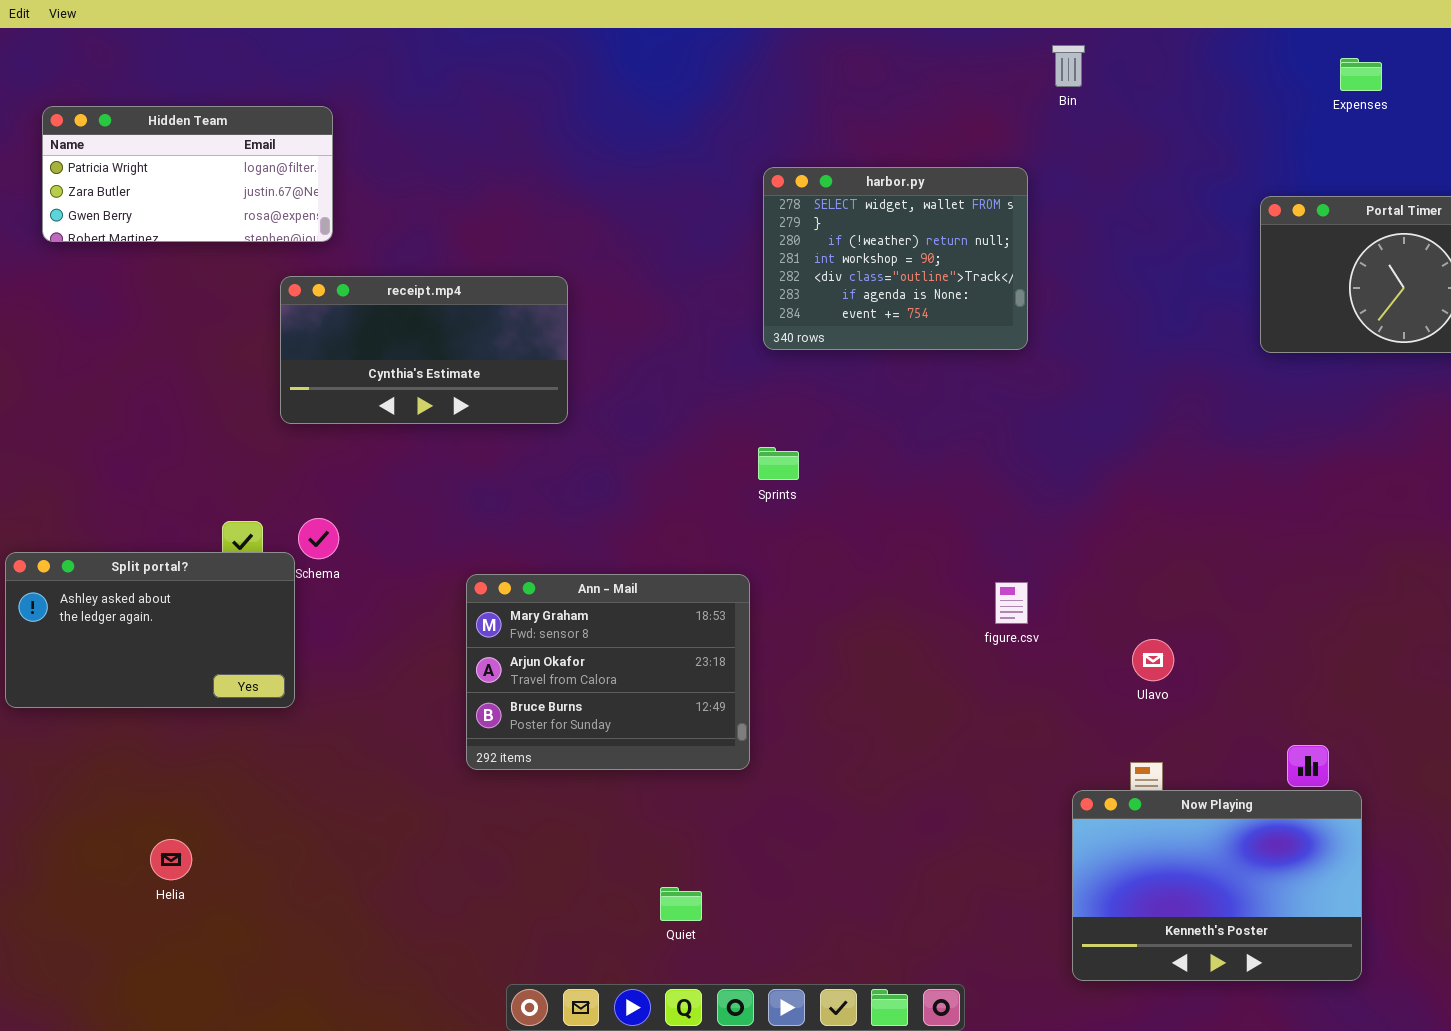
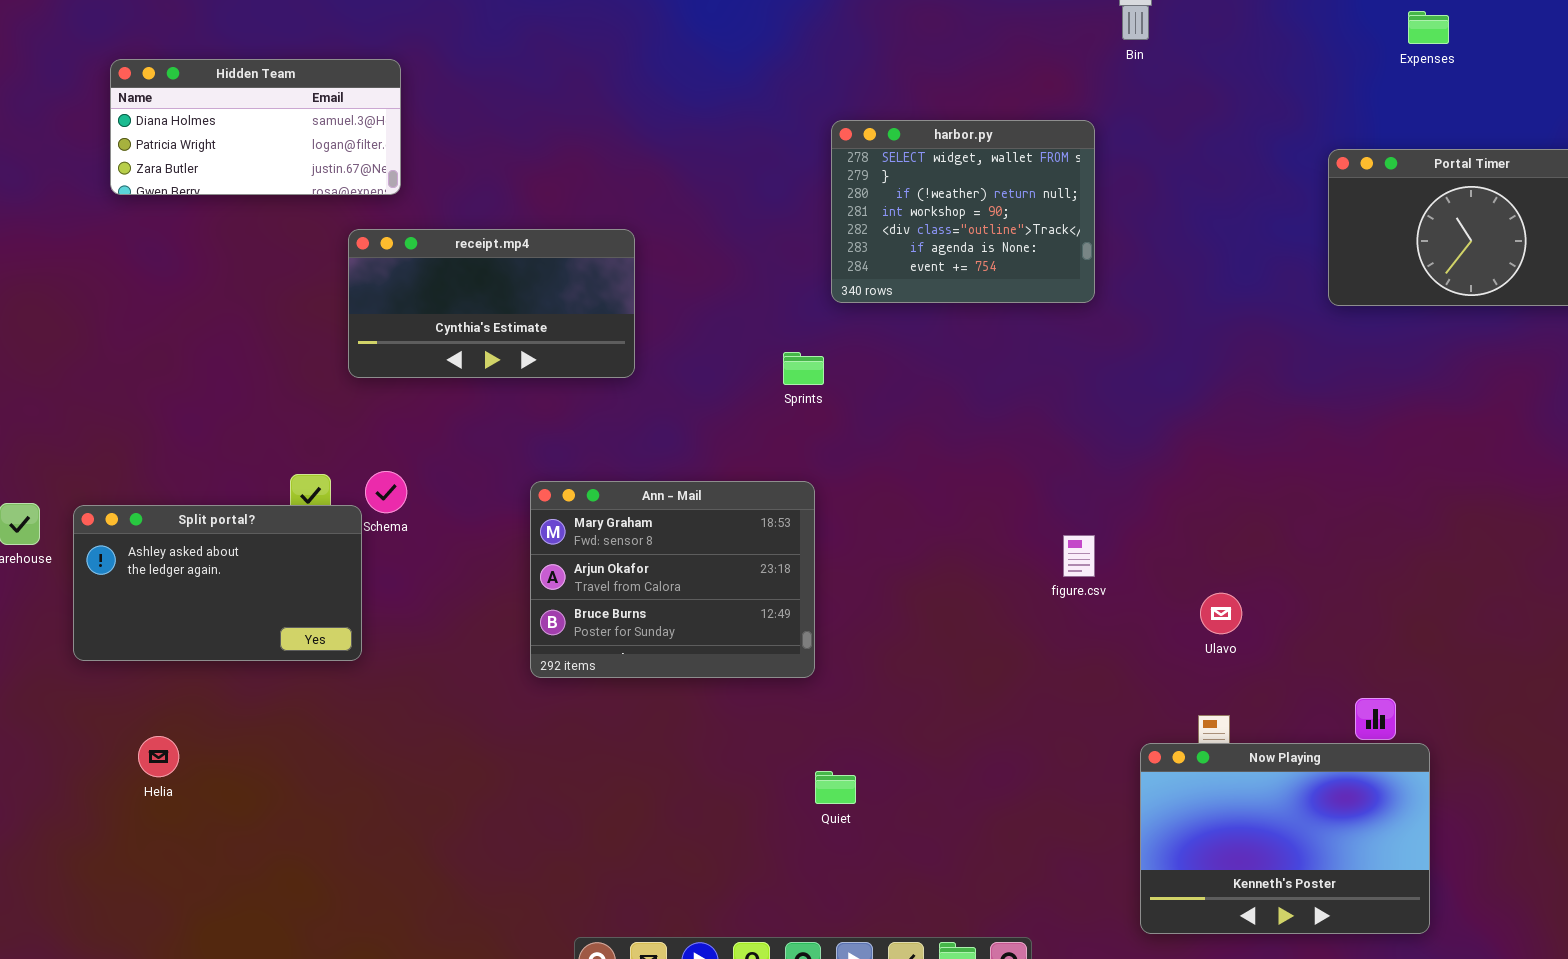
Hidden Team: [42,106,333,242] -> [110,59,401,195], scrolled up 1 row
Sprints: [758,447,799,480] -> [783,352,824,385], moved
Ann - Mail: [466,574,750,770] -> [530,481,815,678], moved
Helia: [150,839,192,880] -> [138,736,179,777], moved
Quiet: [660,887,702,921] -> [815,771,856,804], moved

